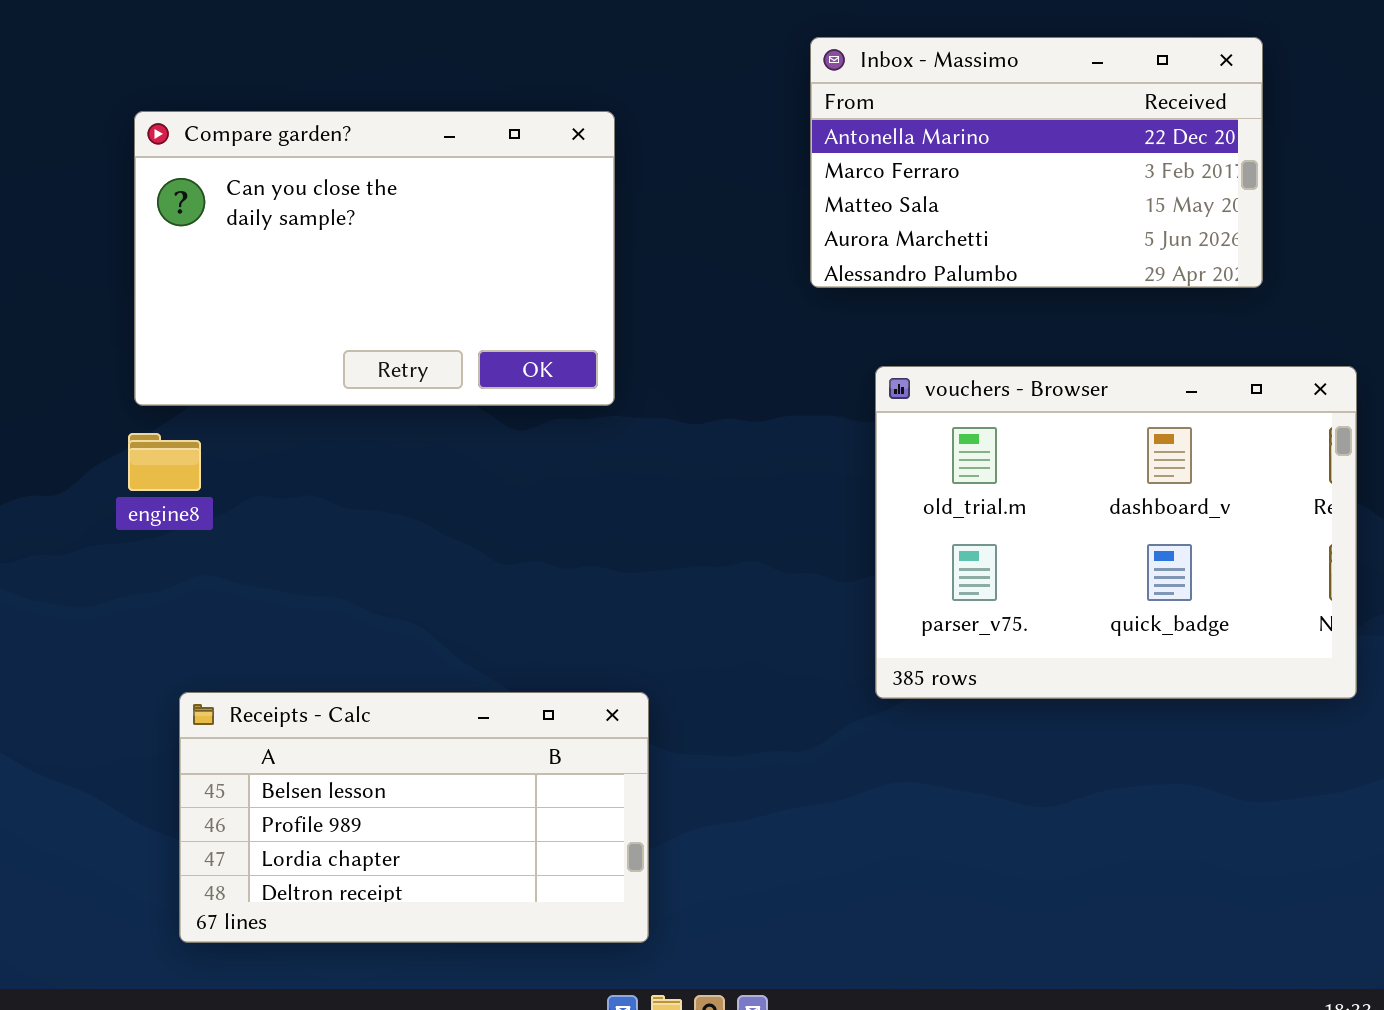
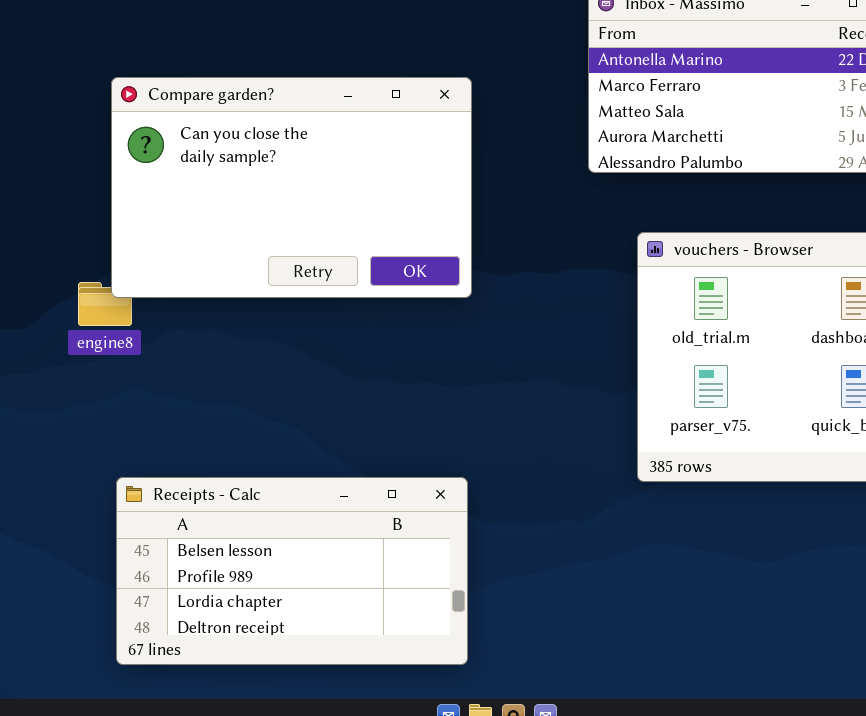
Compare garden?: [134,111,615,406] -> [111,77,472,298], moved

